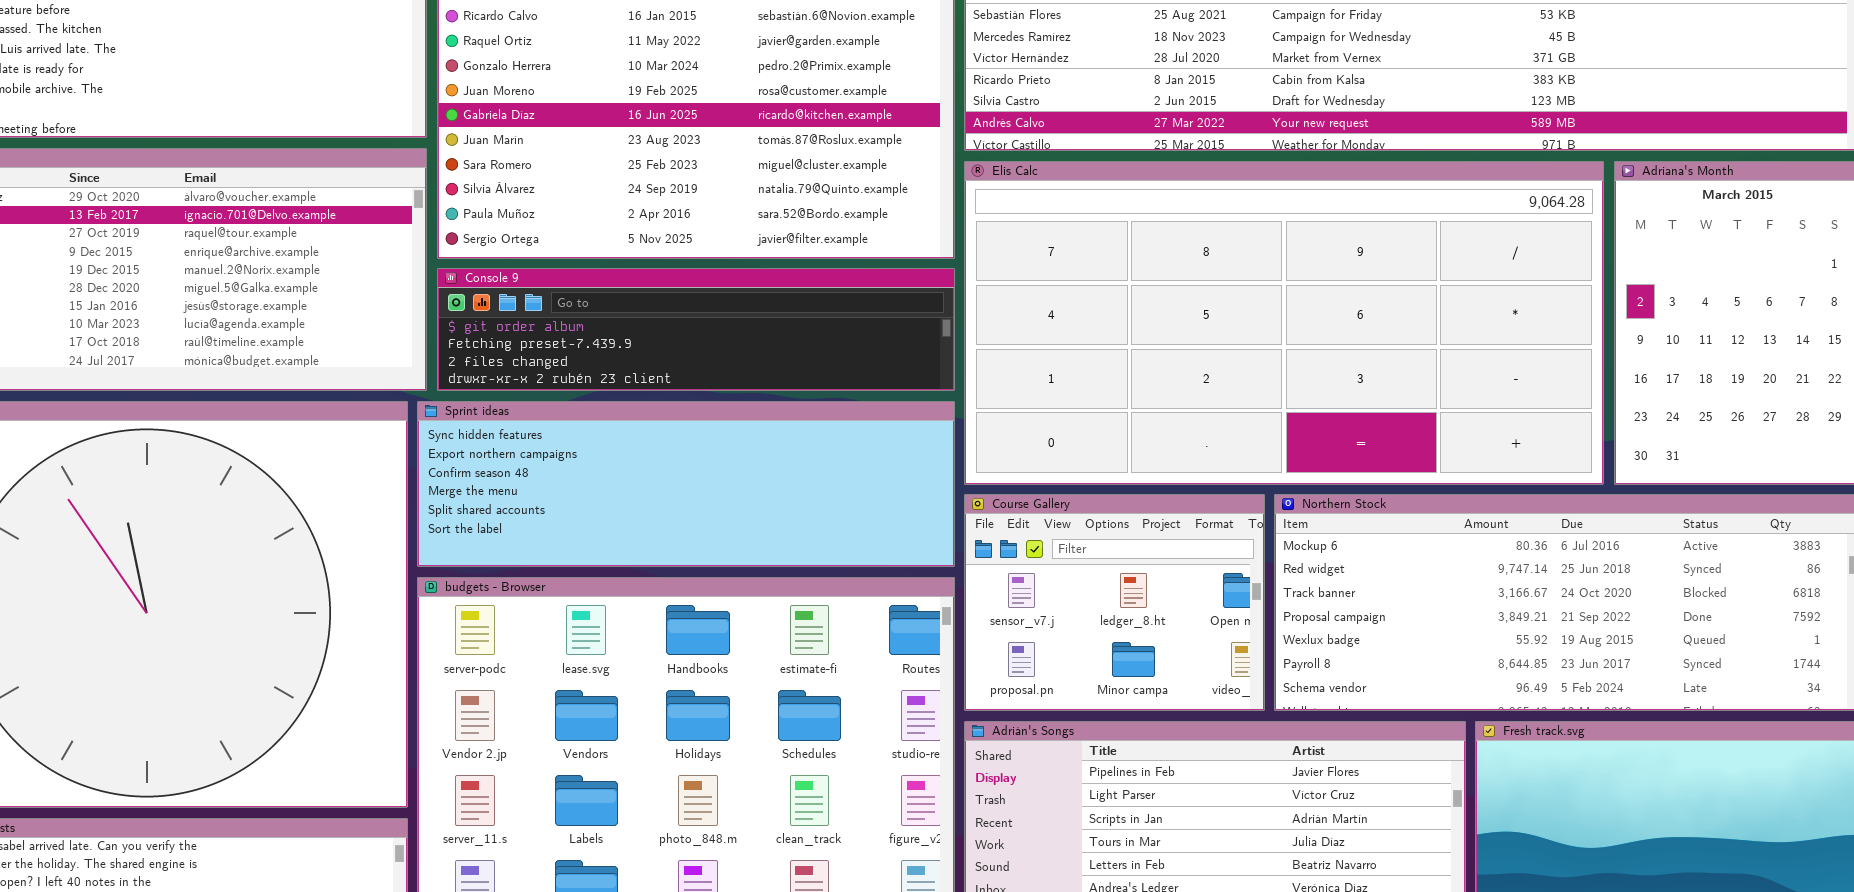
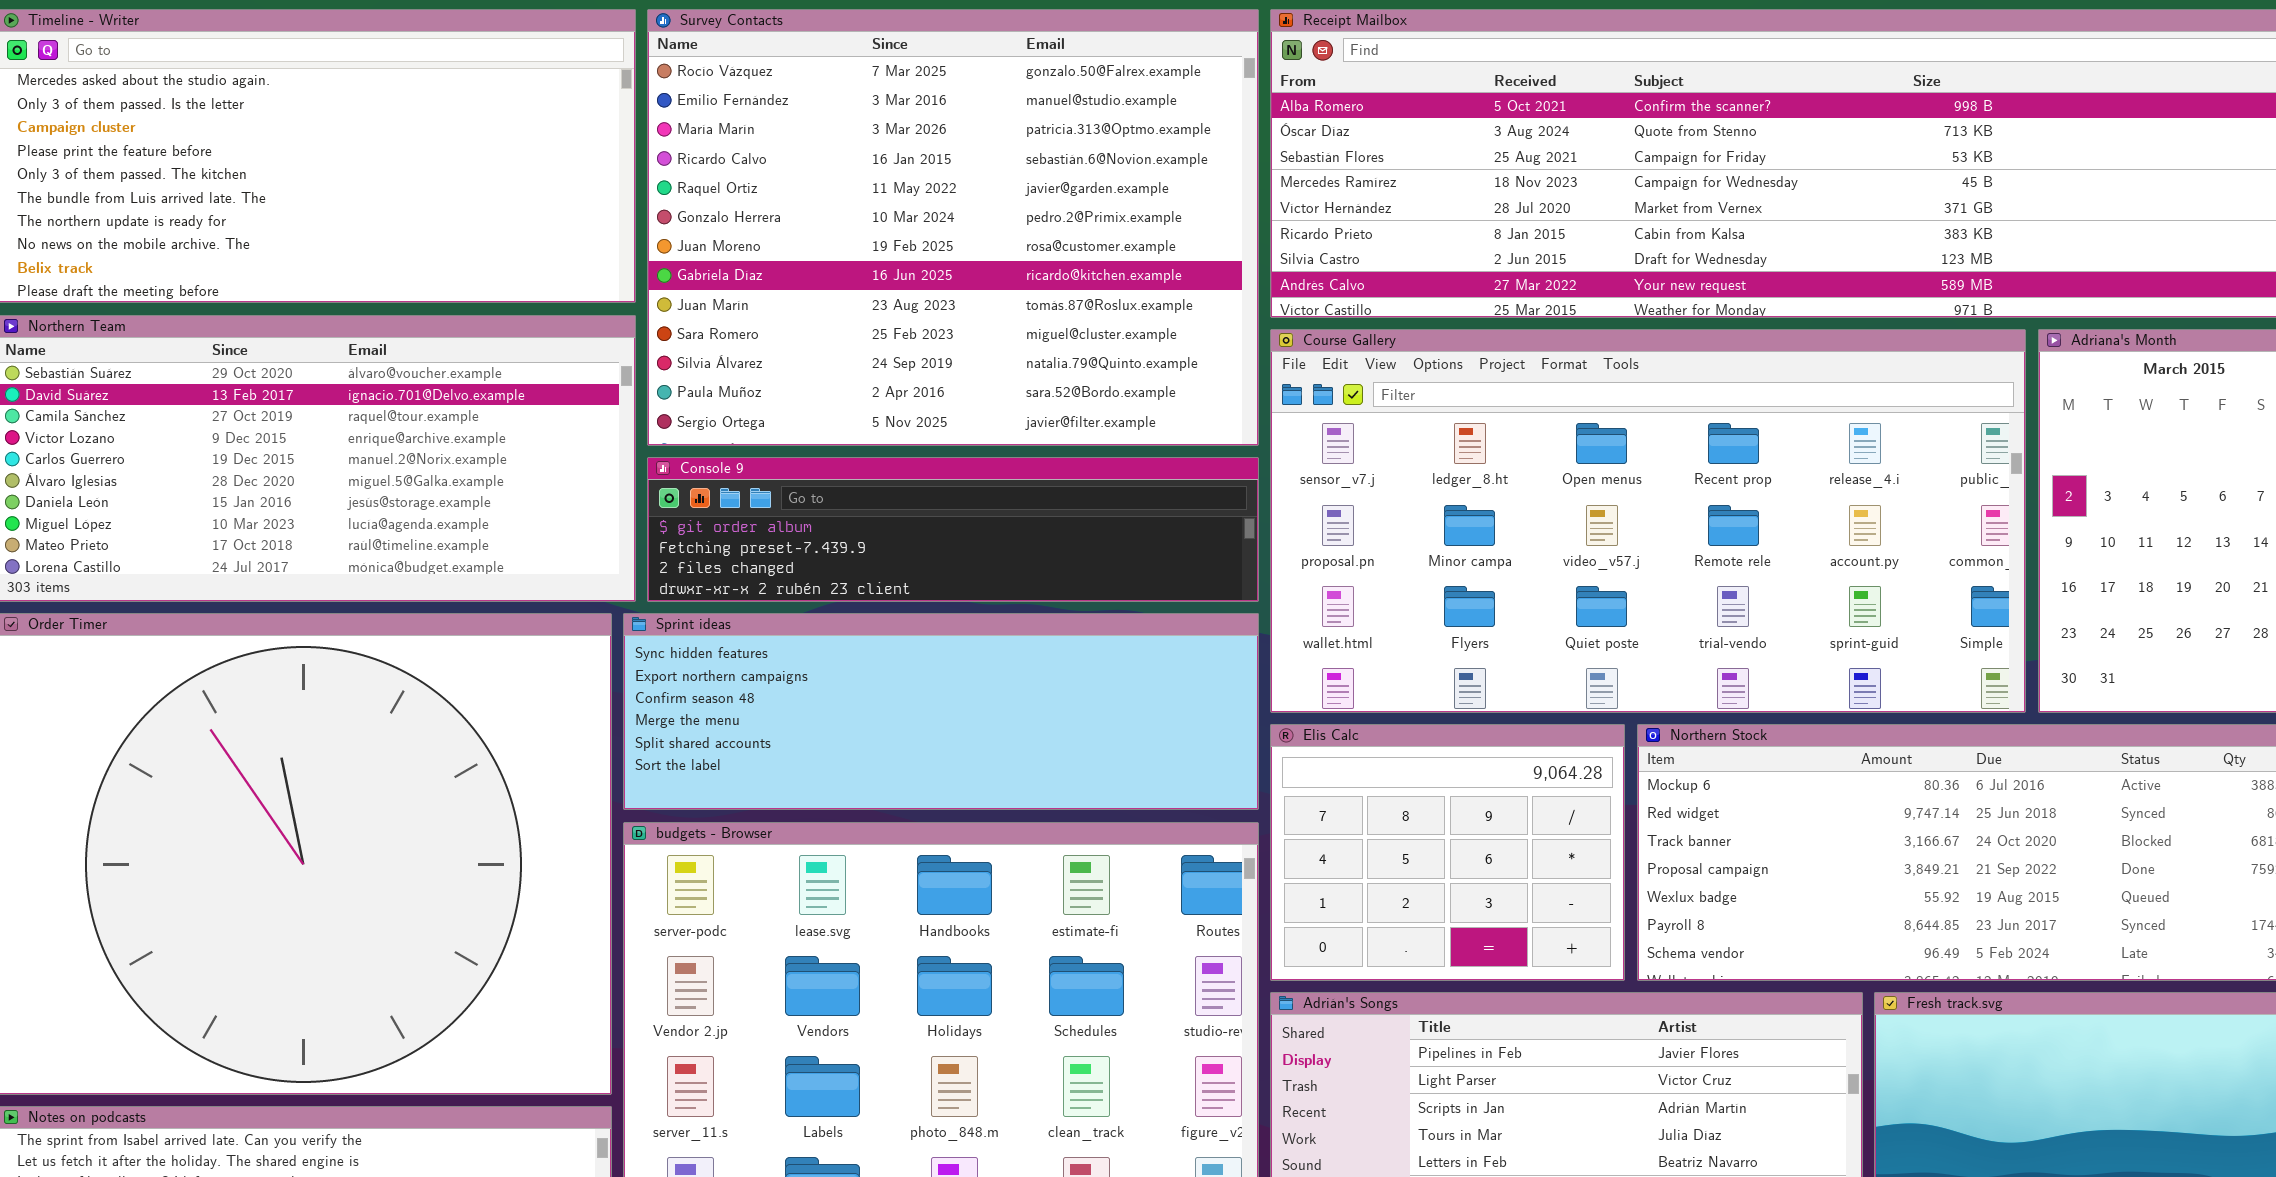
Elis Calc: [964,161,1604,485] -> [1270,724,1625,981], moved, resized
Course Gallery: [964,494,1265,711] -> [1270,329,2026,713], moved, resized

